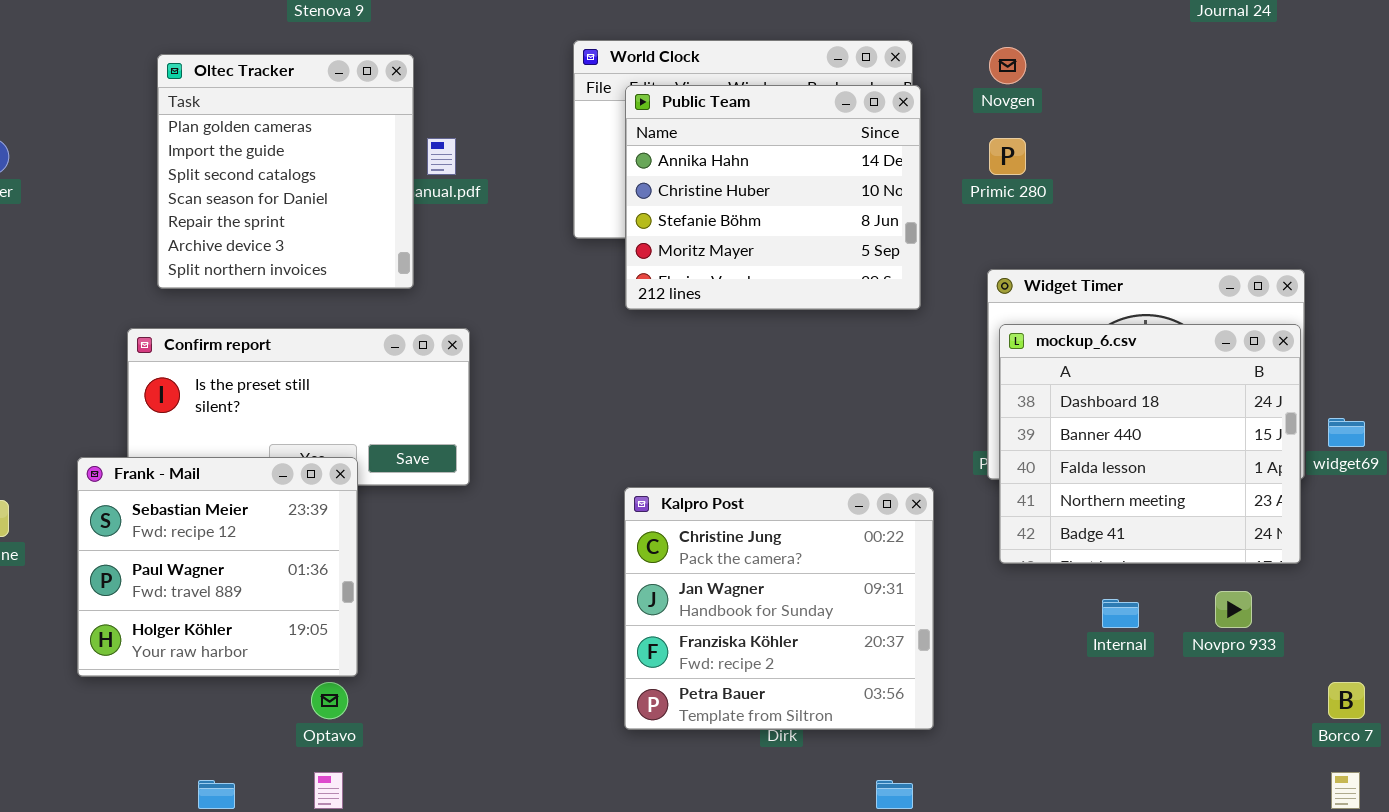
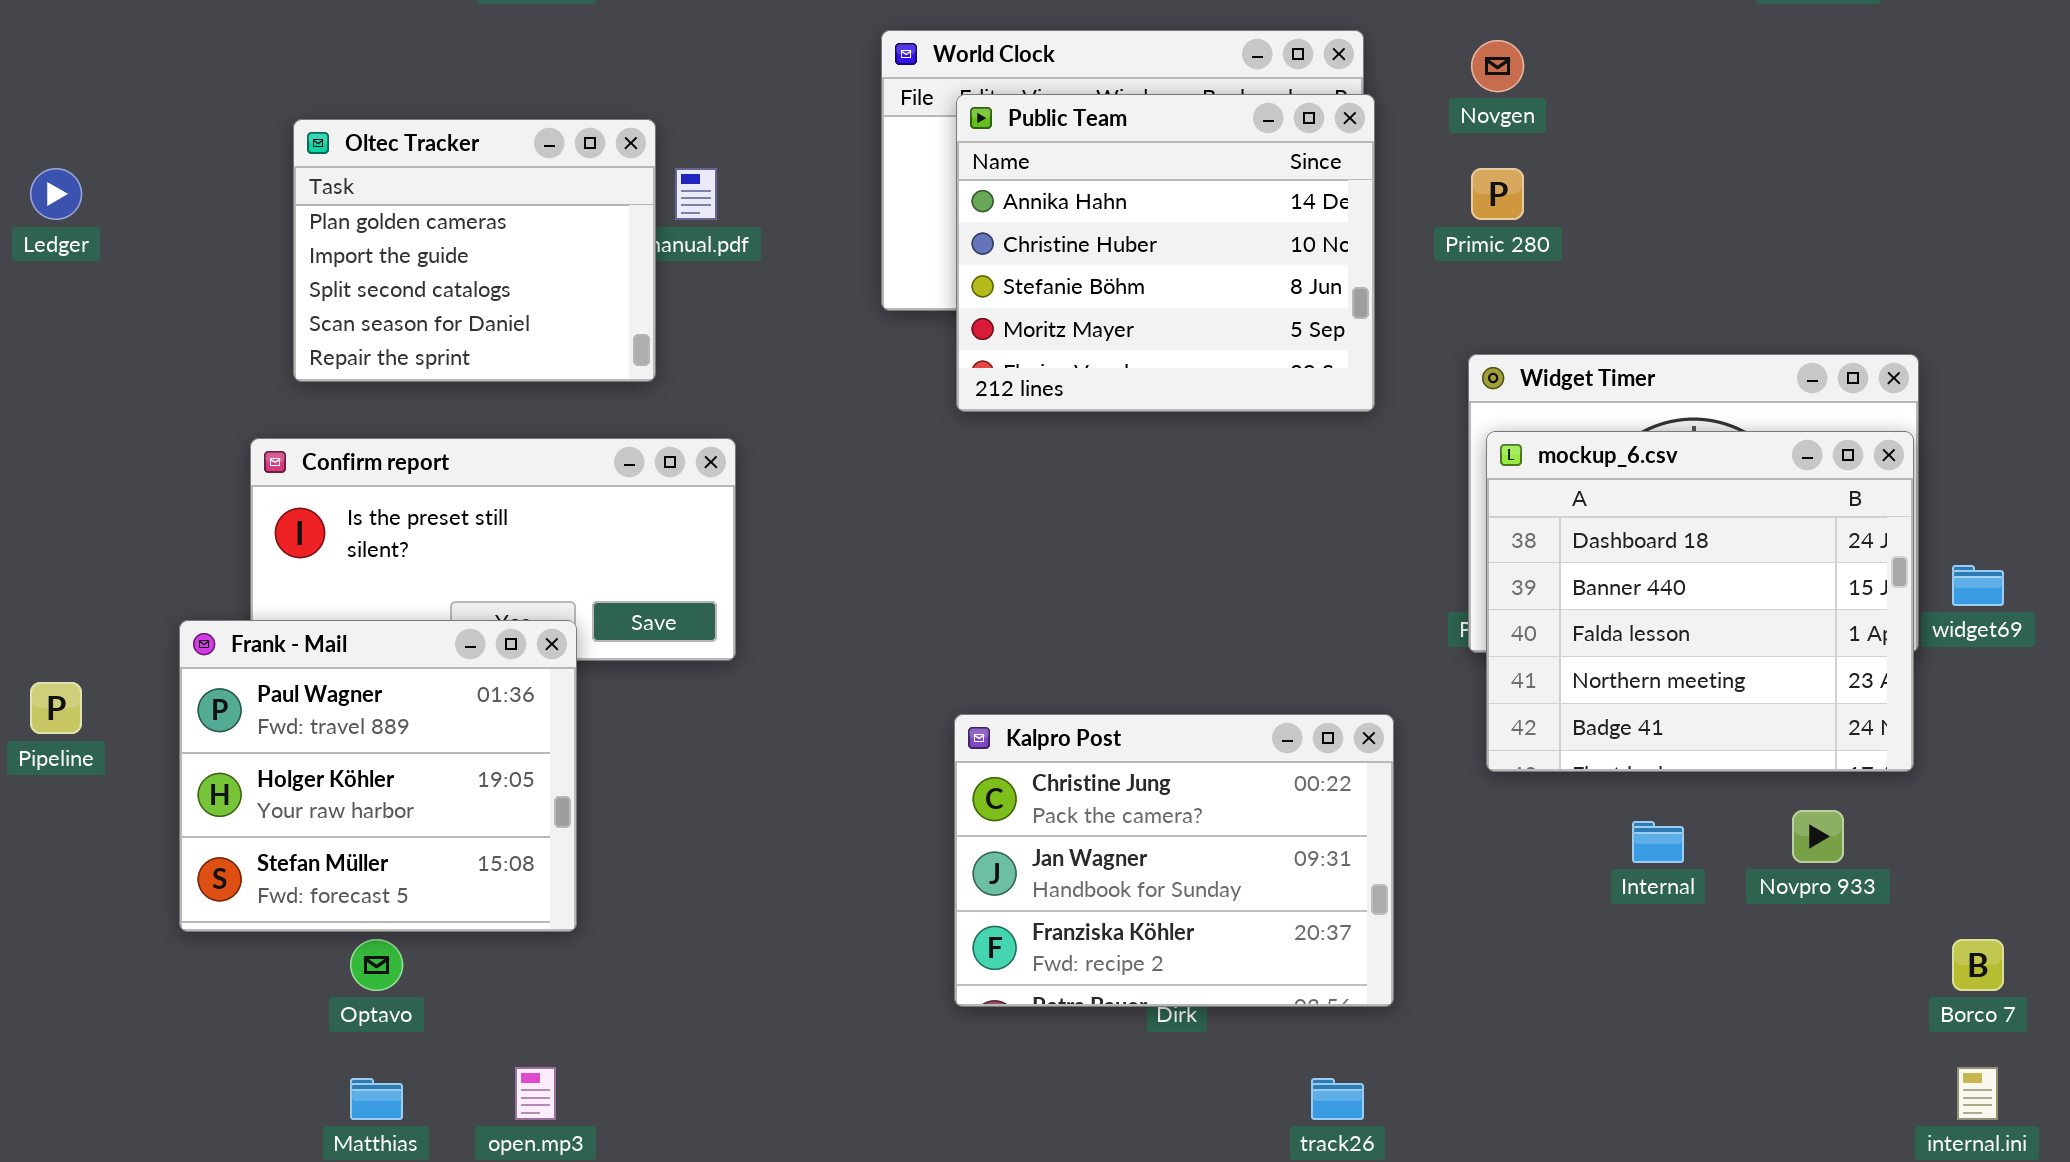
Oltec Tracker: [157,54,414,289] -> [293,119,656,382], resized
Frank - Mail: [77,457,358,677] -> [179,620,577,932], scrolled down 1 row
Kalpro Post: [624,487,934,730] -> [954,714,1394,1007], resized
Optavo: [311,682,348,719] -> [350,939,403,991], moved

